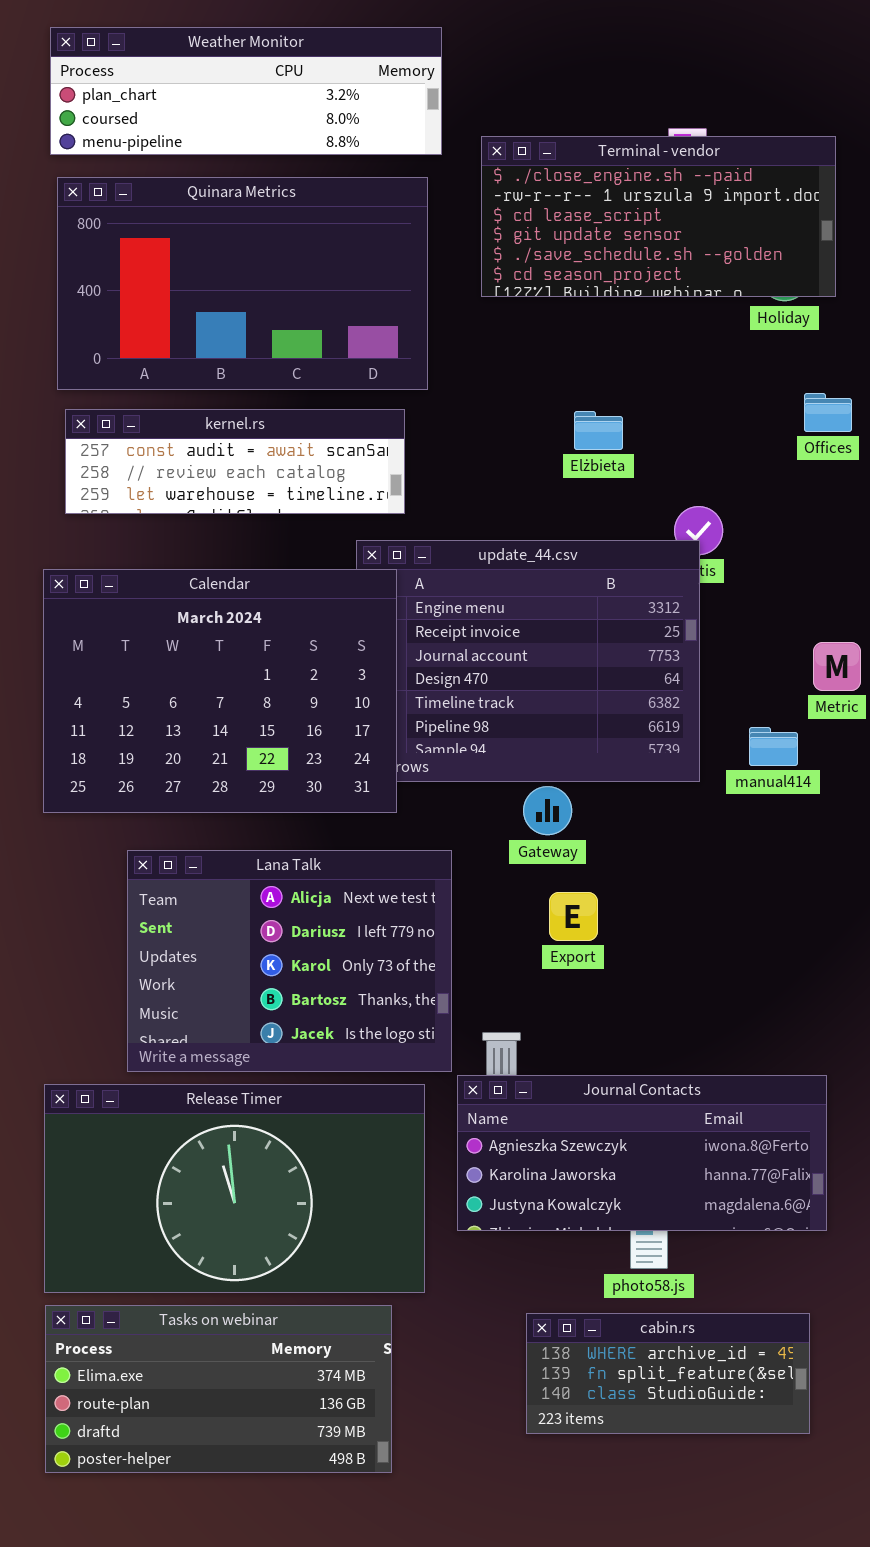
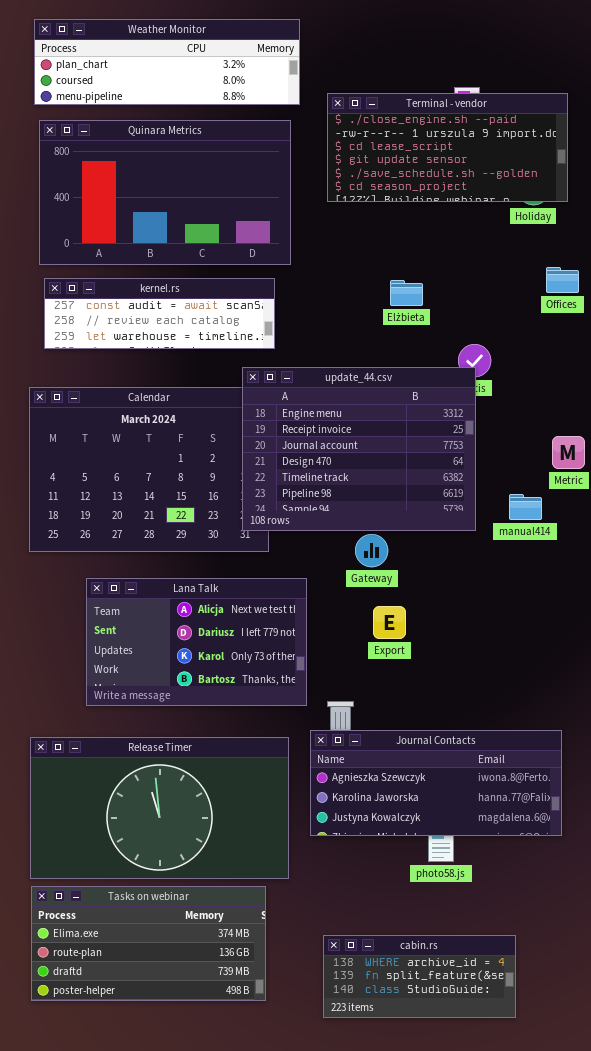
update_44.csv: [356,540,700,782] -> [242,367,476,531], raised
Lana Talk: [127,850,452,1072] -> [86,578,307,706], resized
cabin.rs: [526,1313,810,1434] -> [323,935,516,1018], moved

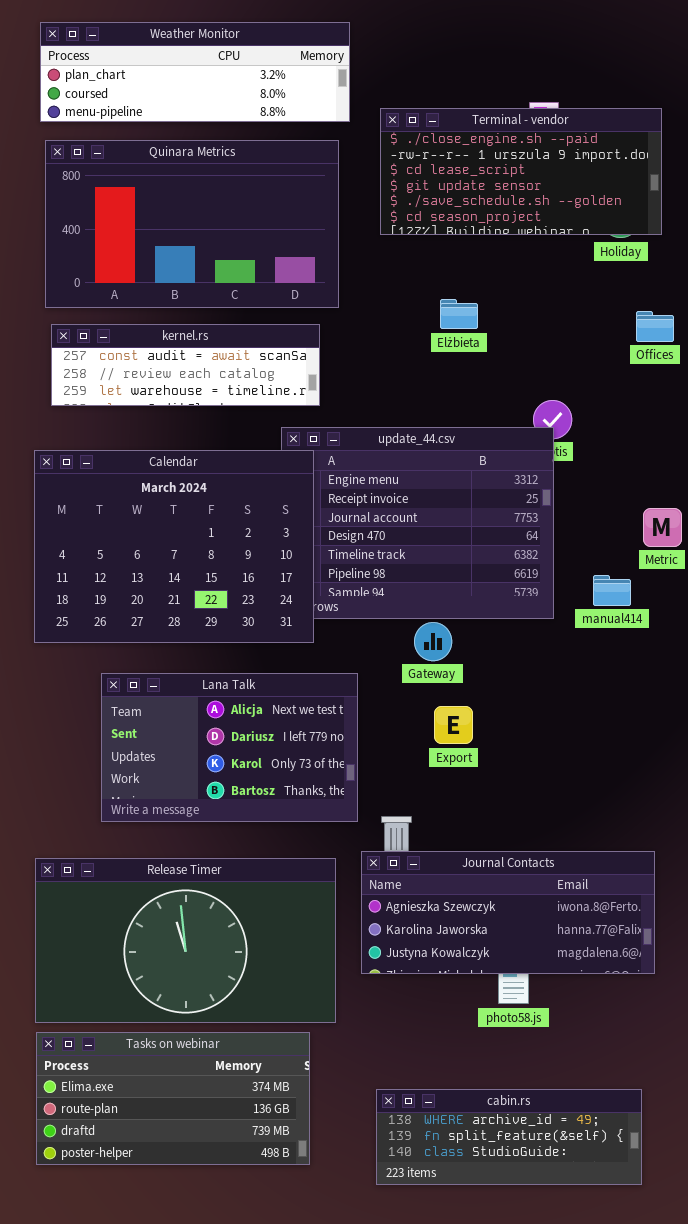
Elżbieta: [390,280,423,306] -> [440,299,478,329], moved
Calendar: [29,387,269,552] -> [34,450,314,643], raised
cabin.rs: [323,935,516,1018] -> [376,1089,642,1185], resized

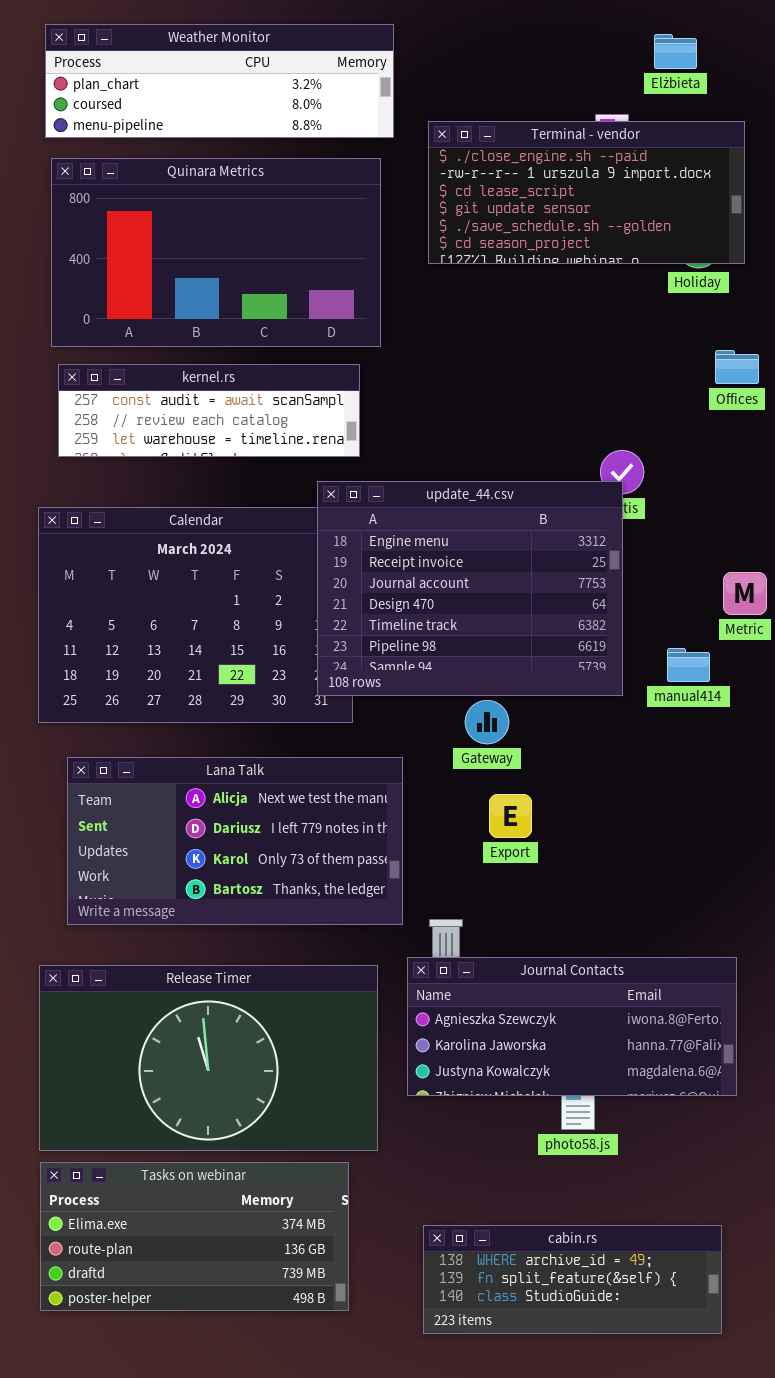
Elżbieta: [440,299,478,329] -> [654,34,697,69], moved
update_44.csv: [281,427,554,619] -> [317,481,623,696], raised
Lana Talk: [101,673,358,822] -> [67,757,403,925], resized

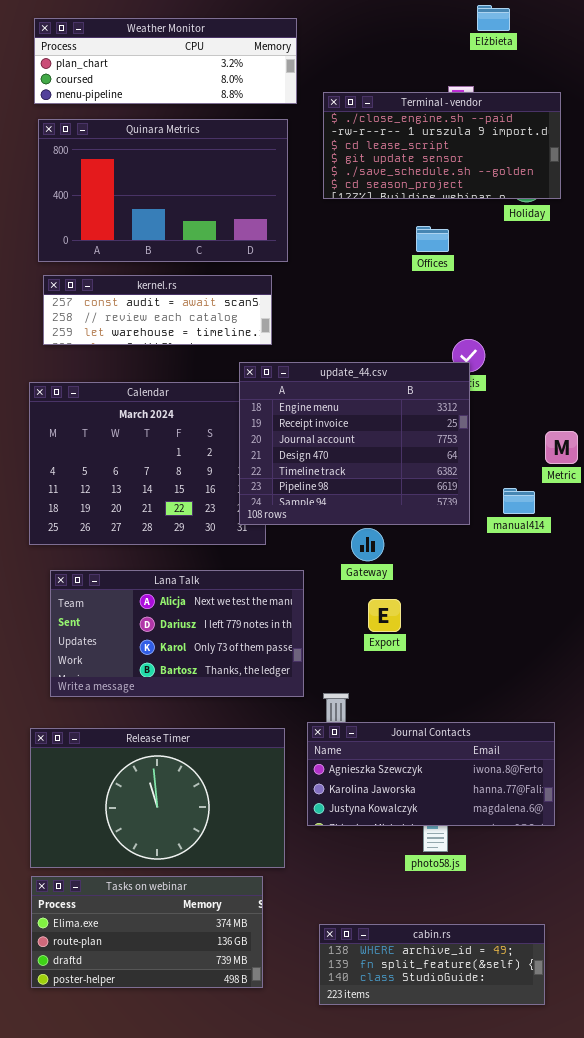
Elżbieta: [654,34,697,69] -> [477,5,510,31], moved
Offices: [715,350,759,384] -> [416,226,449,252], moved

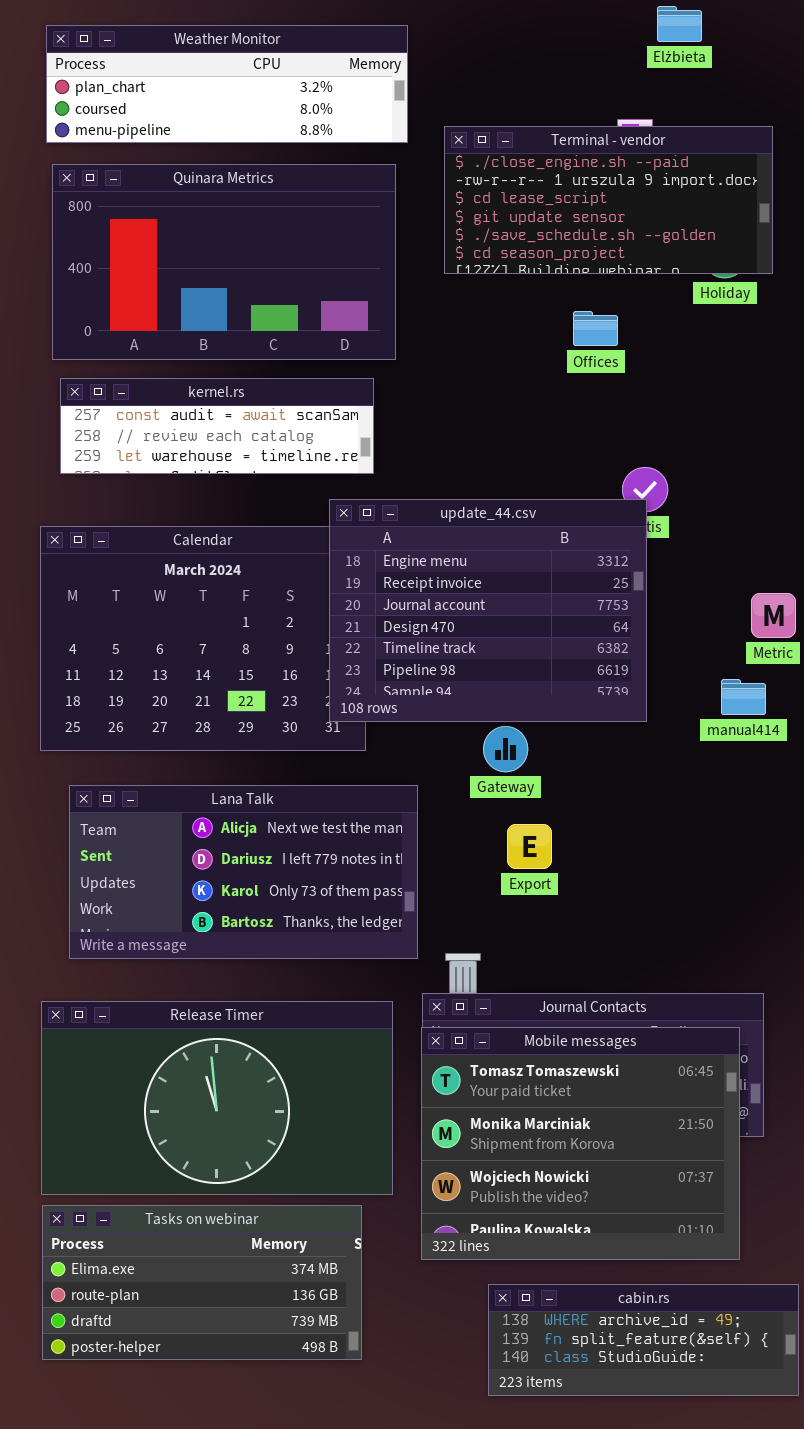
manual414: [503,488,535,514] -> [721,679,766,715], moved
Mobile messages: none -> [421,1027,740,1260], opened
cabin.rs: [319,924,545,1005] -> [488,1284,799,1396], moved

